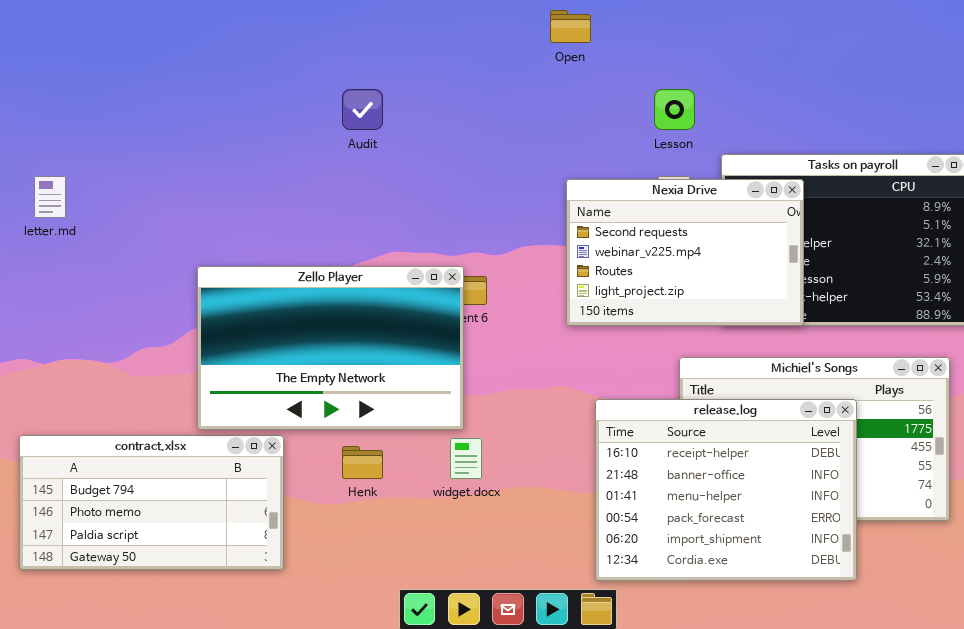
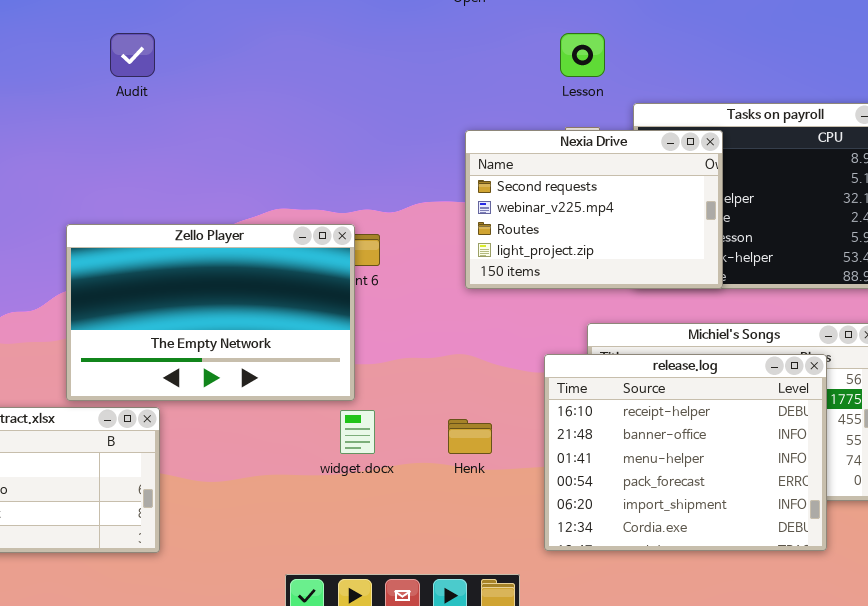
Audit: [342,89,383,130] -> [110,33,155,77], moved
release.log: [595,399,857,581] -> [544,354,827,551], moved
Henk: [342,446,383,479] -> [448,419,492,454], moved

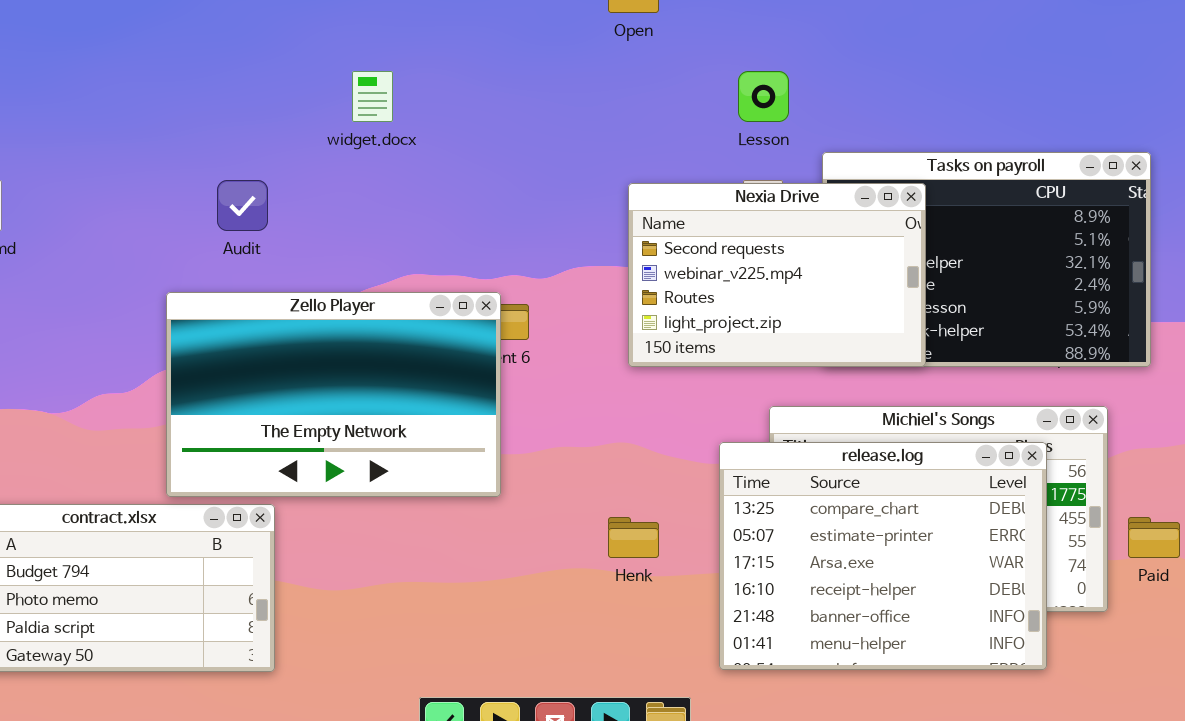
Audit: [110,33,155,77] -> [217,180,268,231], moved
release.log: [544,354,827,551] -> [719,442,1047,670], scrolled up 3 rows
widget.docx: [340,410,375,454] -> [352,71,393,122], moved

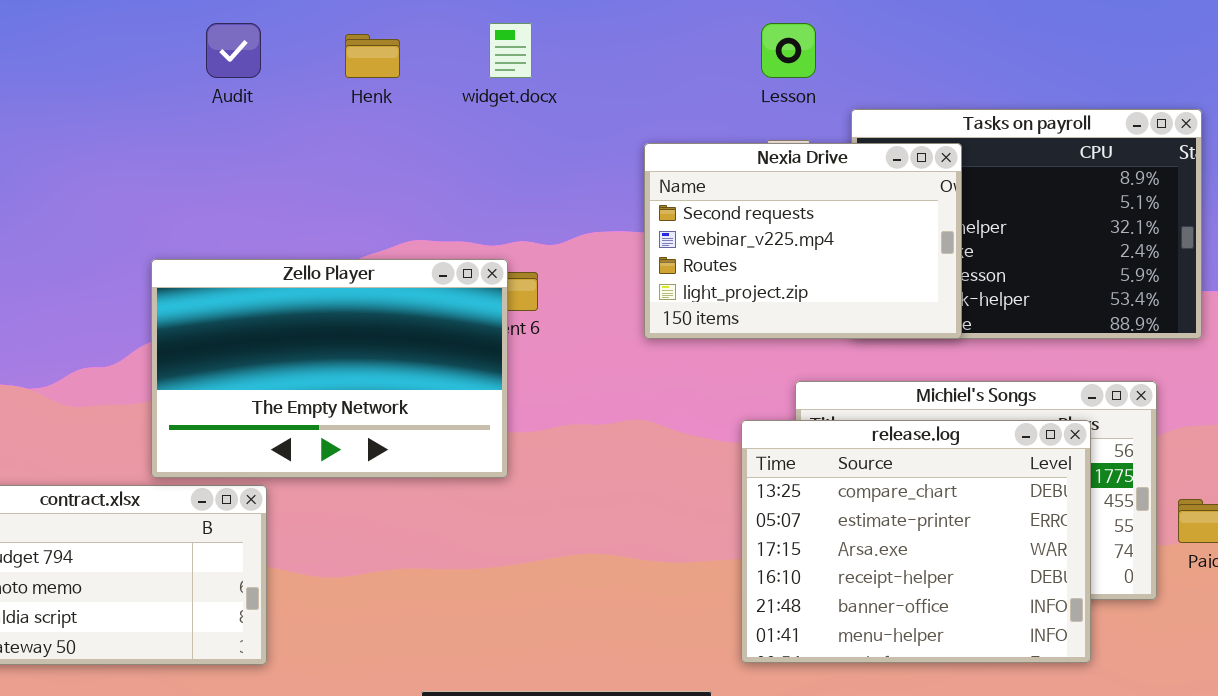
widget.docx: [352,71,393,122] -> [489,23,532,78], moved
Audit: [217,180,268,231] -> [206,23,261,78], moved
Henk: [608,517,659,558] -> [345,34,400,78], moved

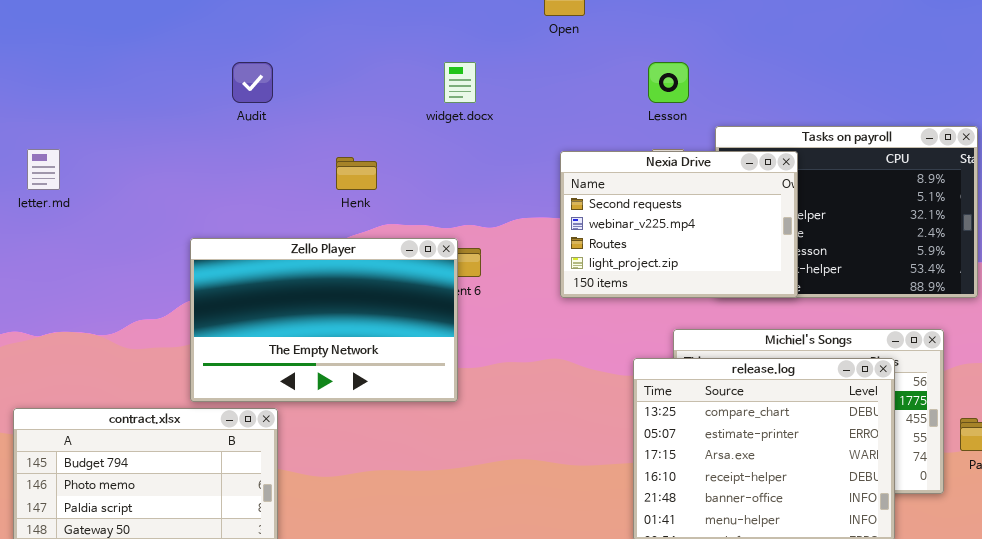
Henk: [345,34,400,78] -> [336,157,377,190], moved

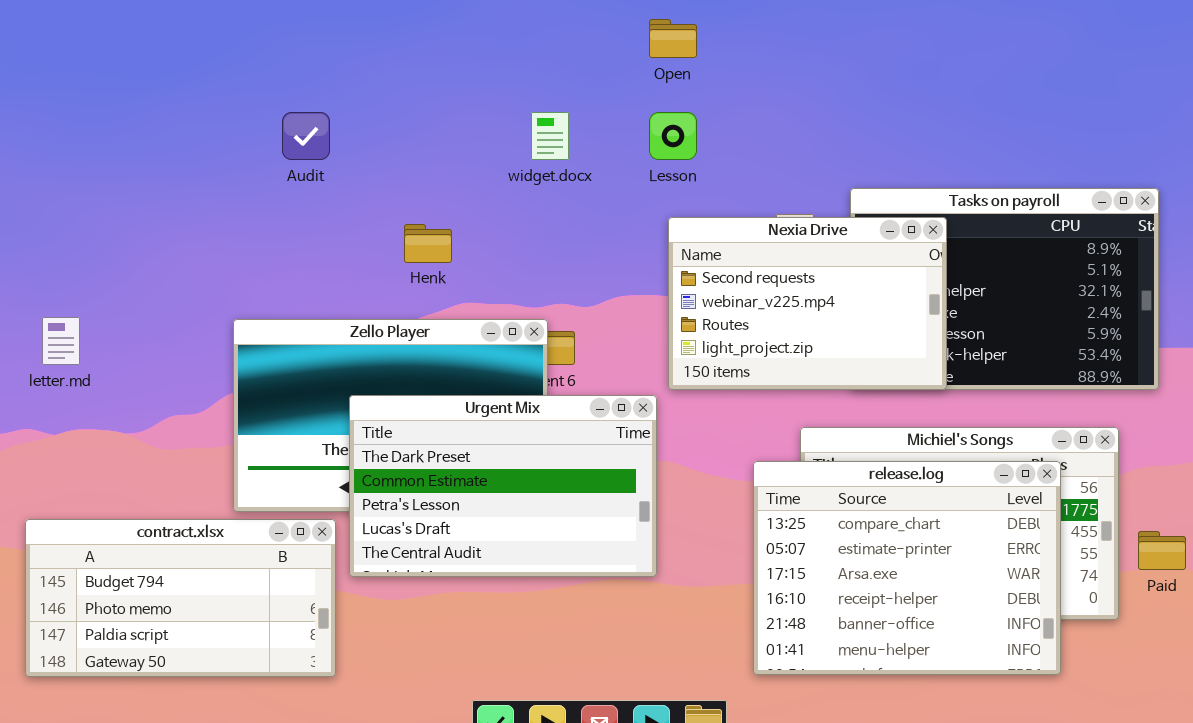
Lesson: [648,62,689,103] -> [649,112,697,160], moved
letter.md: [27,149,60,190] -> [42,317,80,365], moved
Urgent Mix: none -> [349,395,657,577], opened

